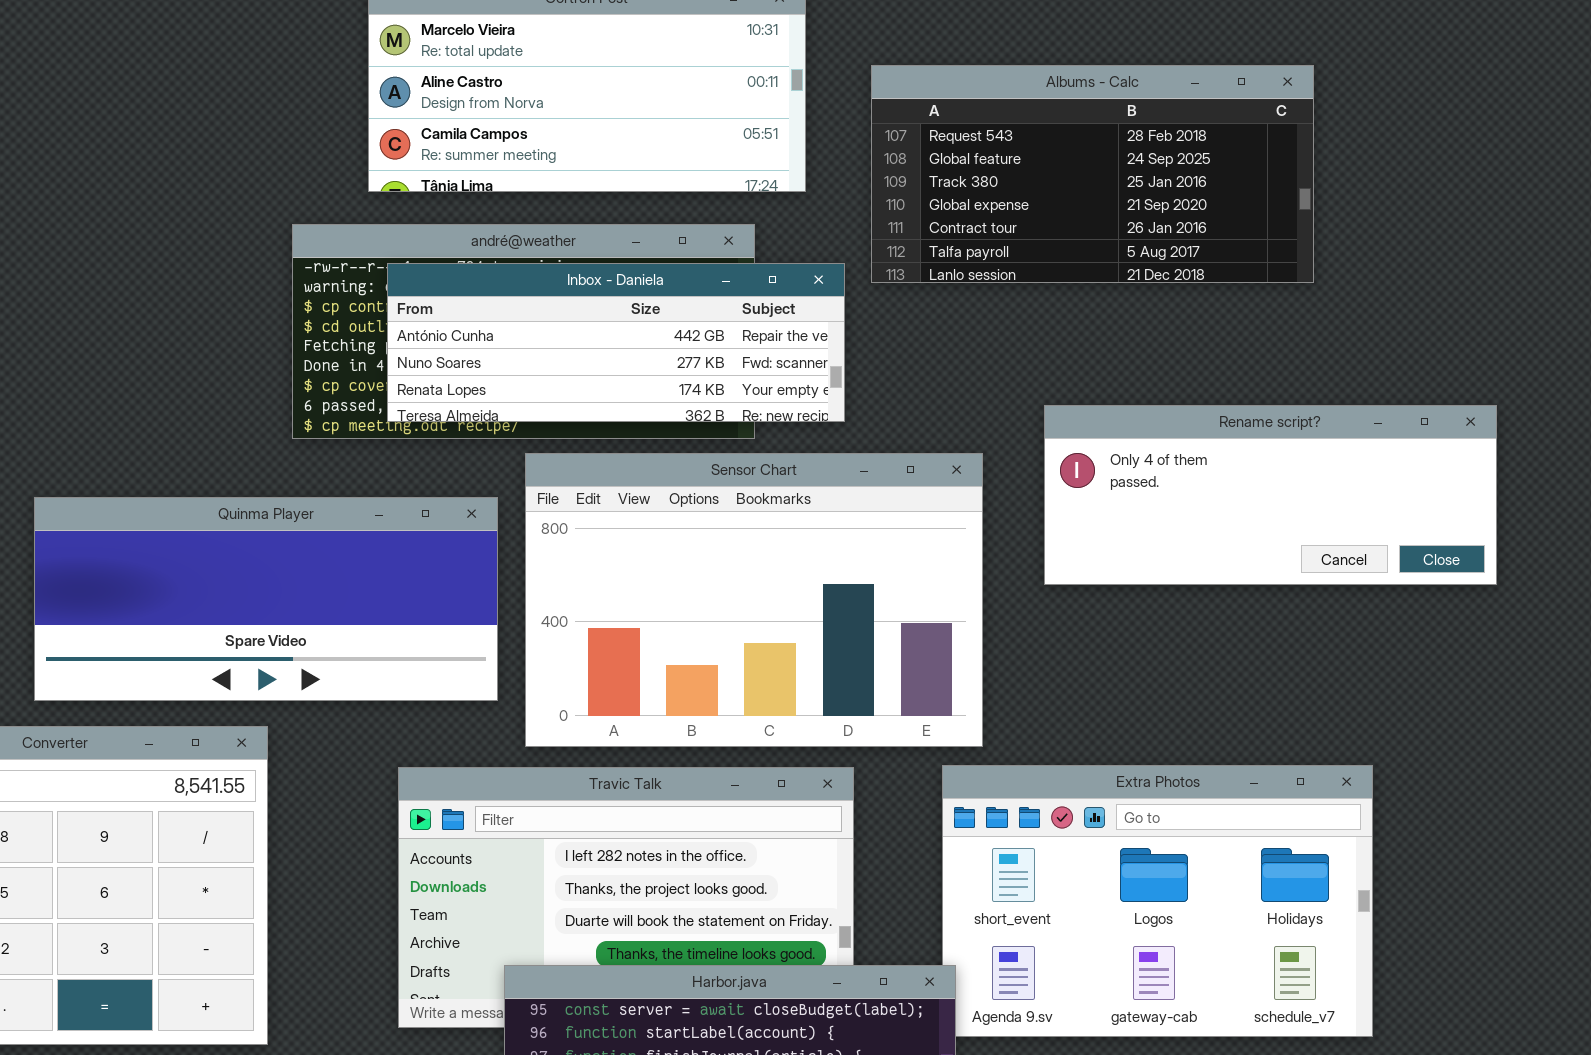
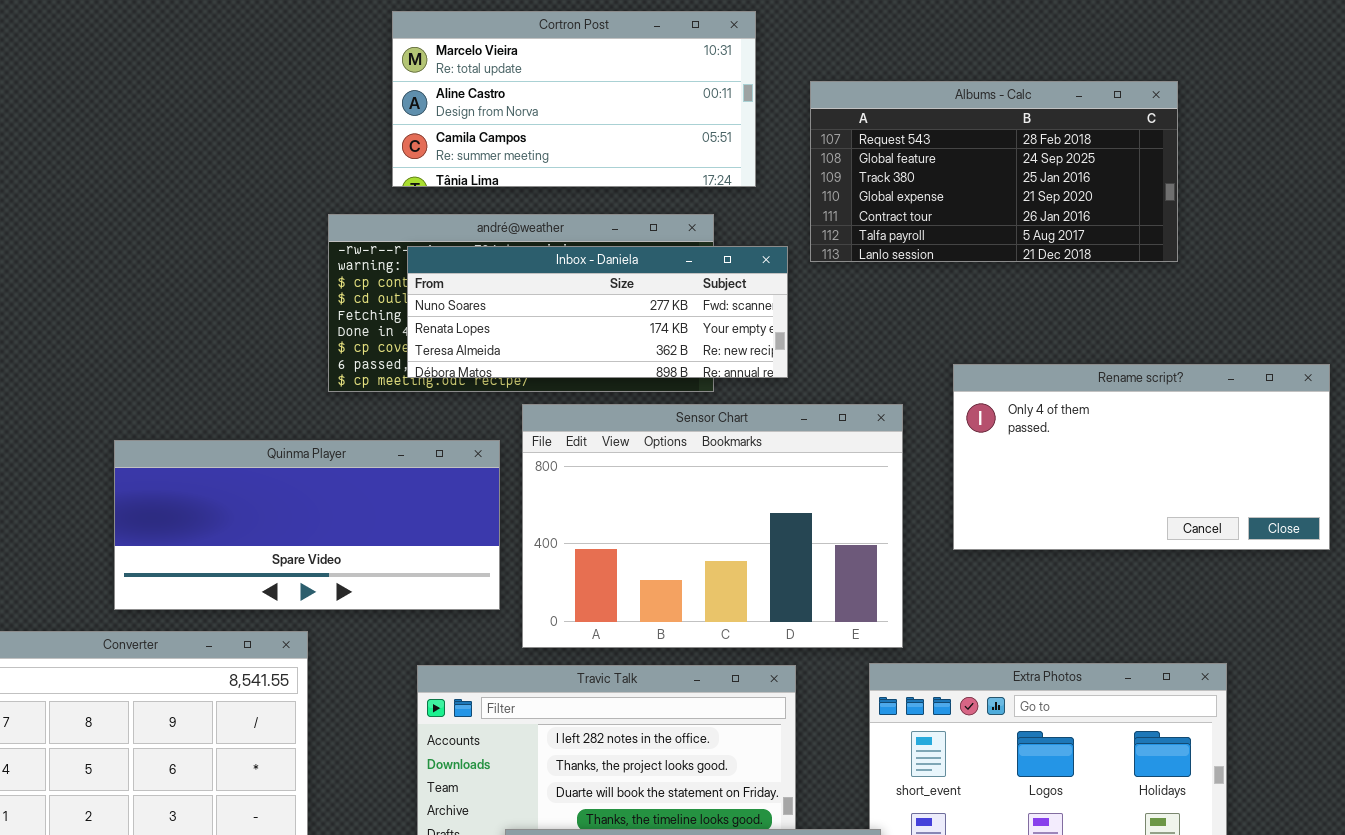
Inbox - Daniela: [387,263,845,422] -> [407,246,788,378], scrolled down 1 row
Rename script?: [1044,405,1497,585] -> [953,364,1330,550], resized

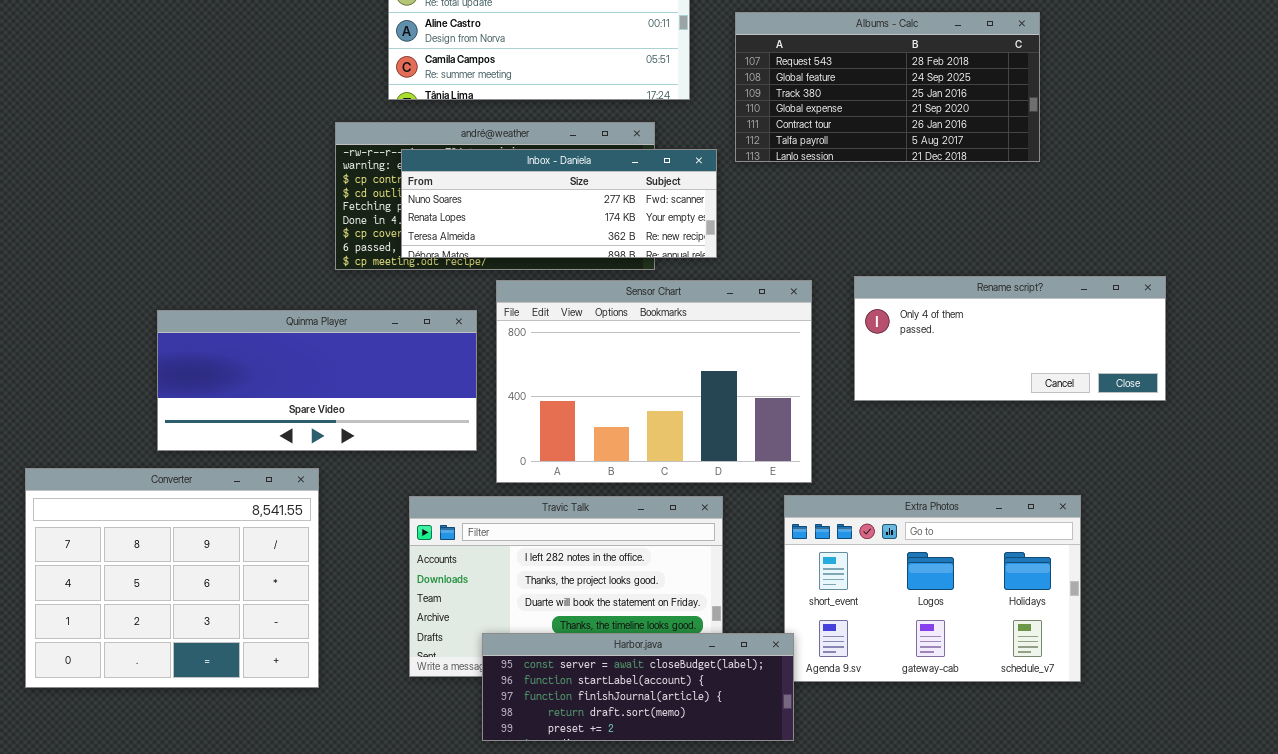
Rename script?: [953,364,1330,550] -> [854,276,1166,401], resized

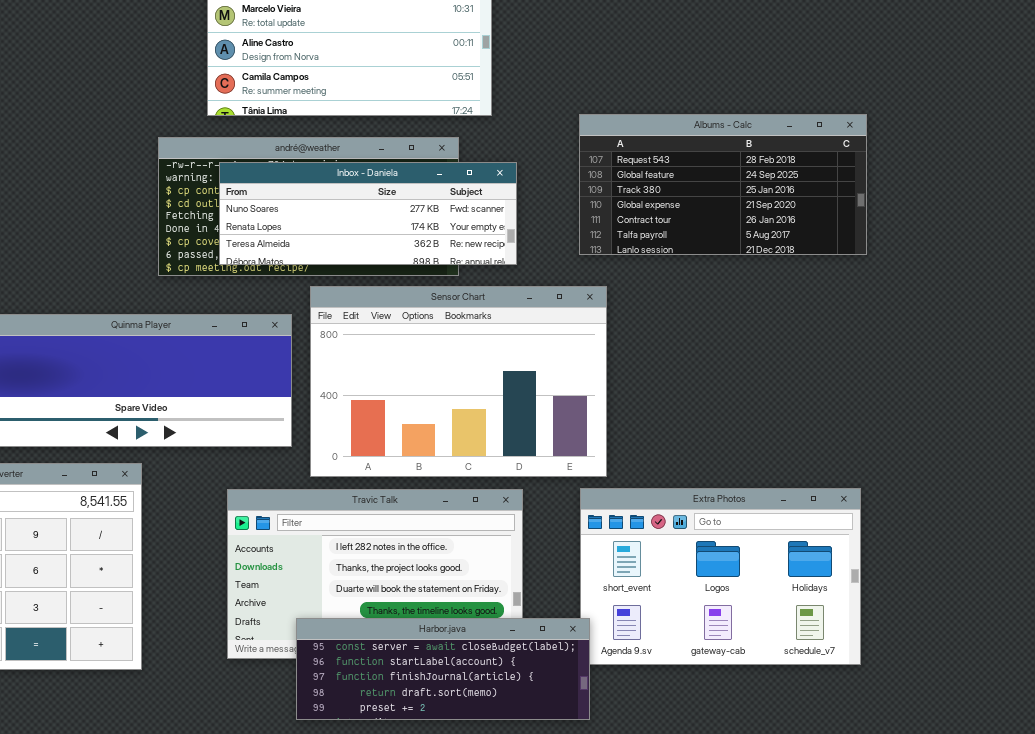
Albums - Calc: [735,12,1040,162] -> [579,114,867,255], moved
Rename script?: [854,276,1166,401] -> none, closed

